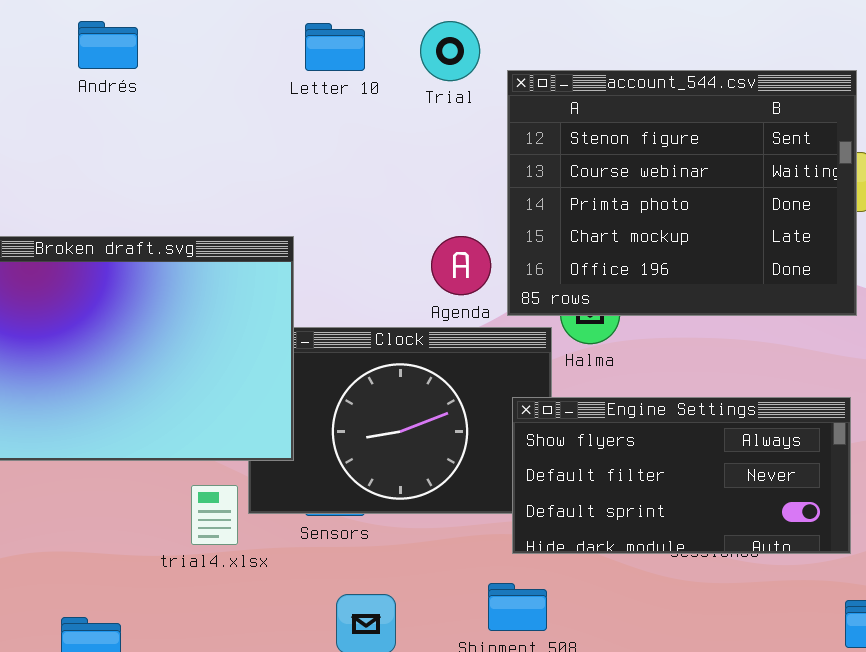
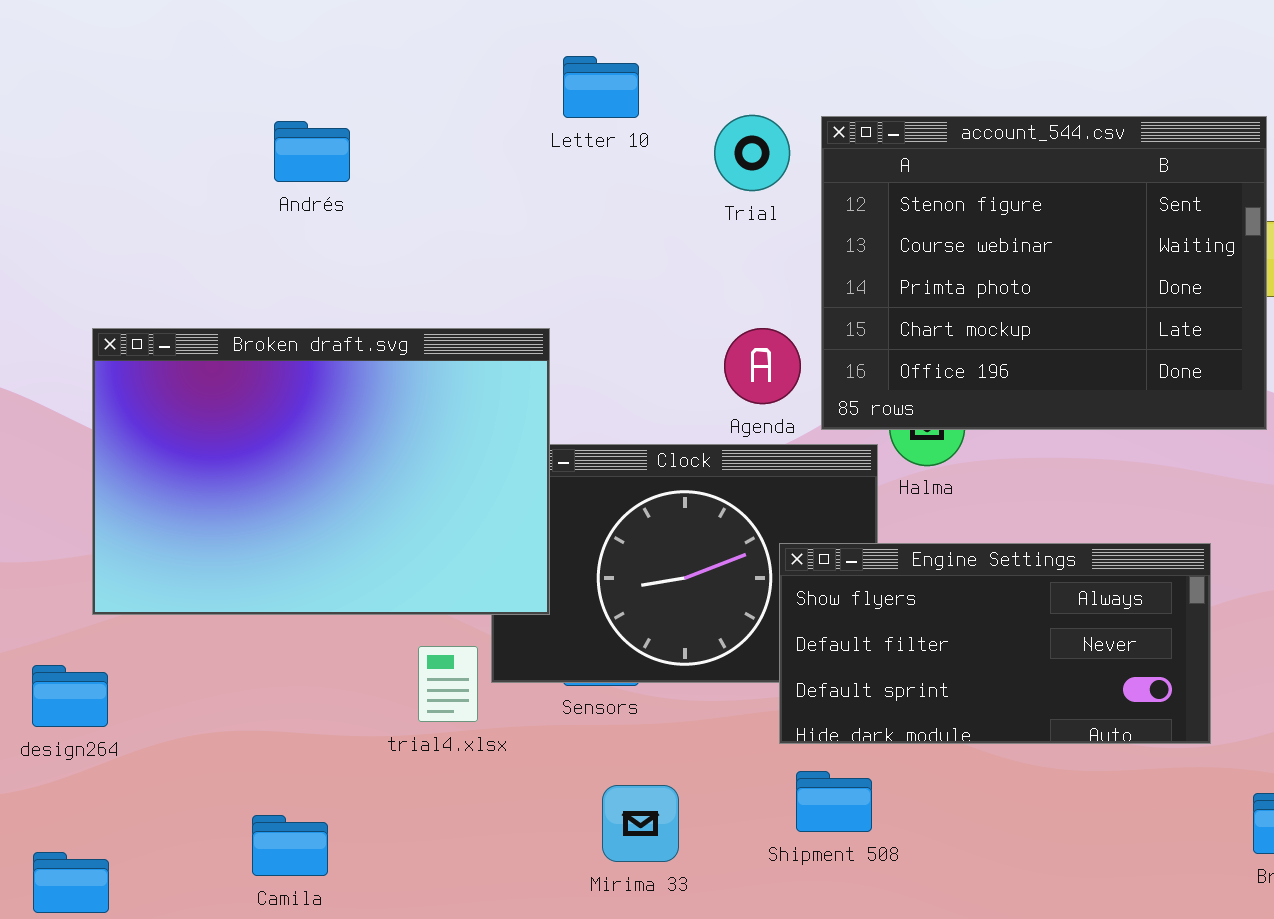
Andrés: [78,21,138,69] -> [274,121,350,182], moved
Trial: [420,21,480,81] -> [714,115,790,191], moved
Engine Settings: [512,397,851,554] -> [779,543,1211,744], moved

